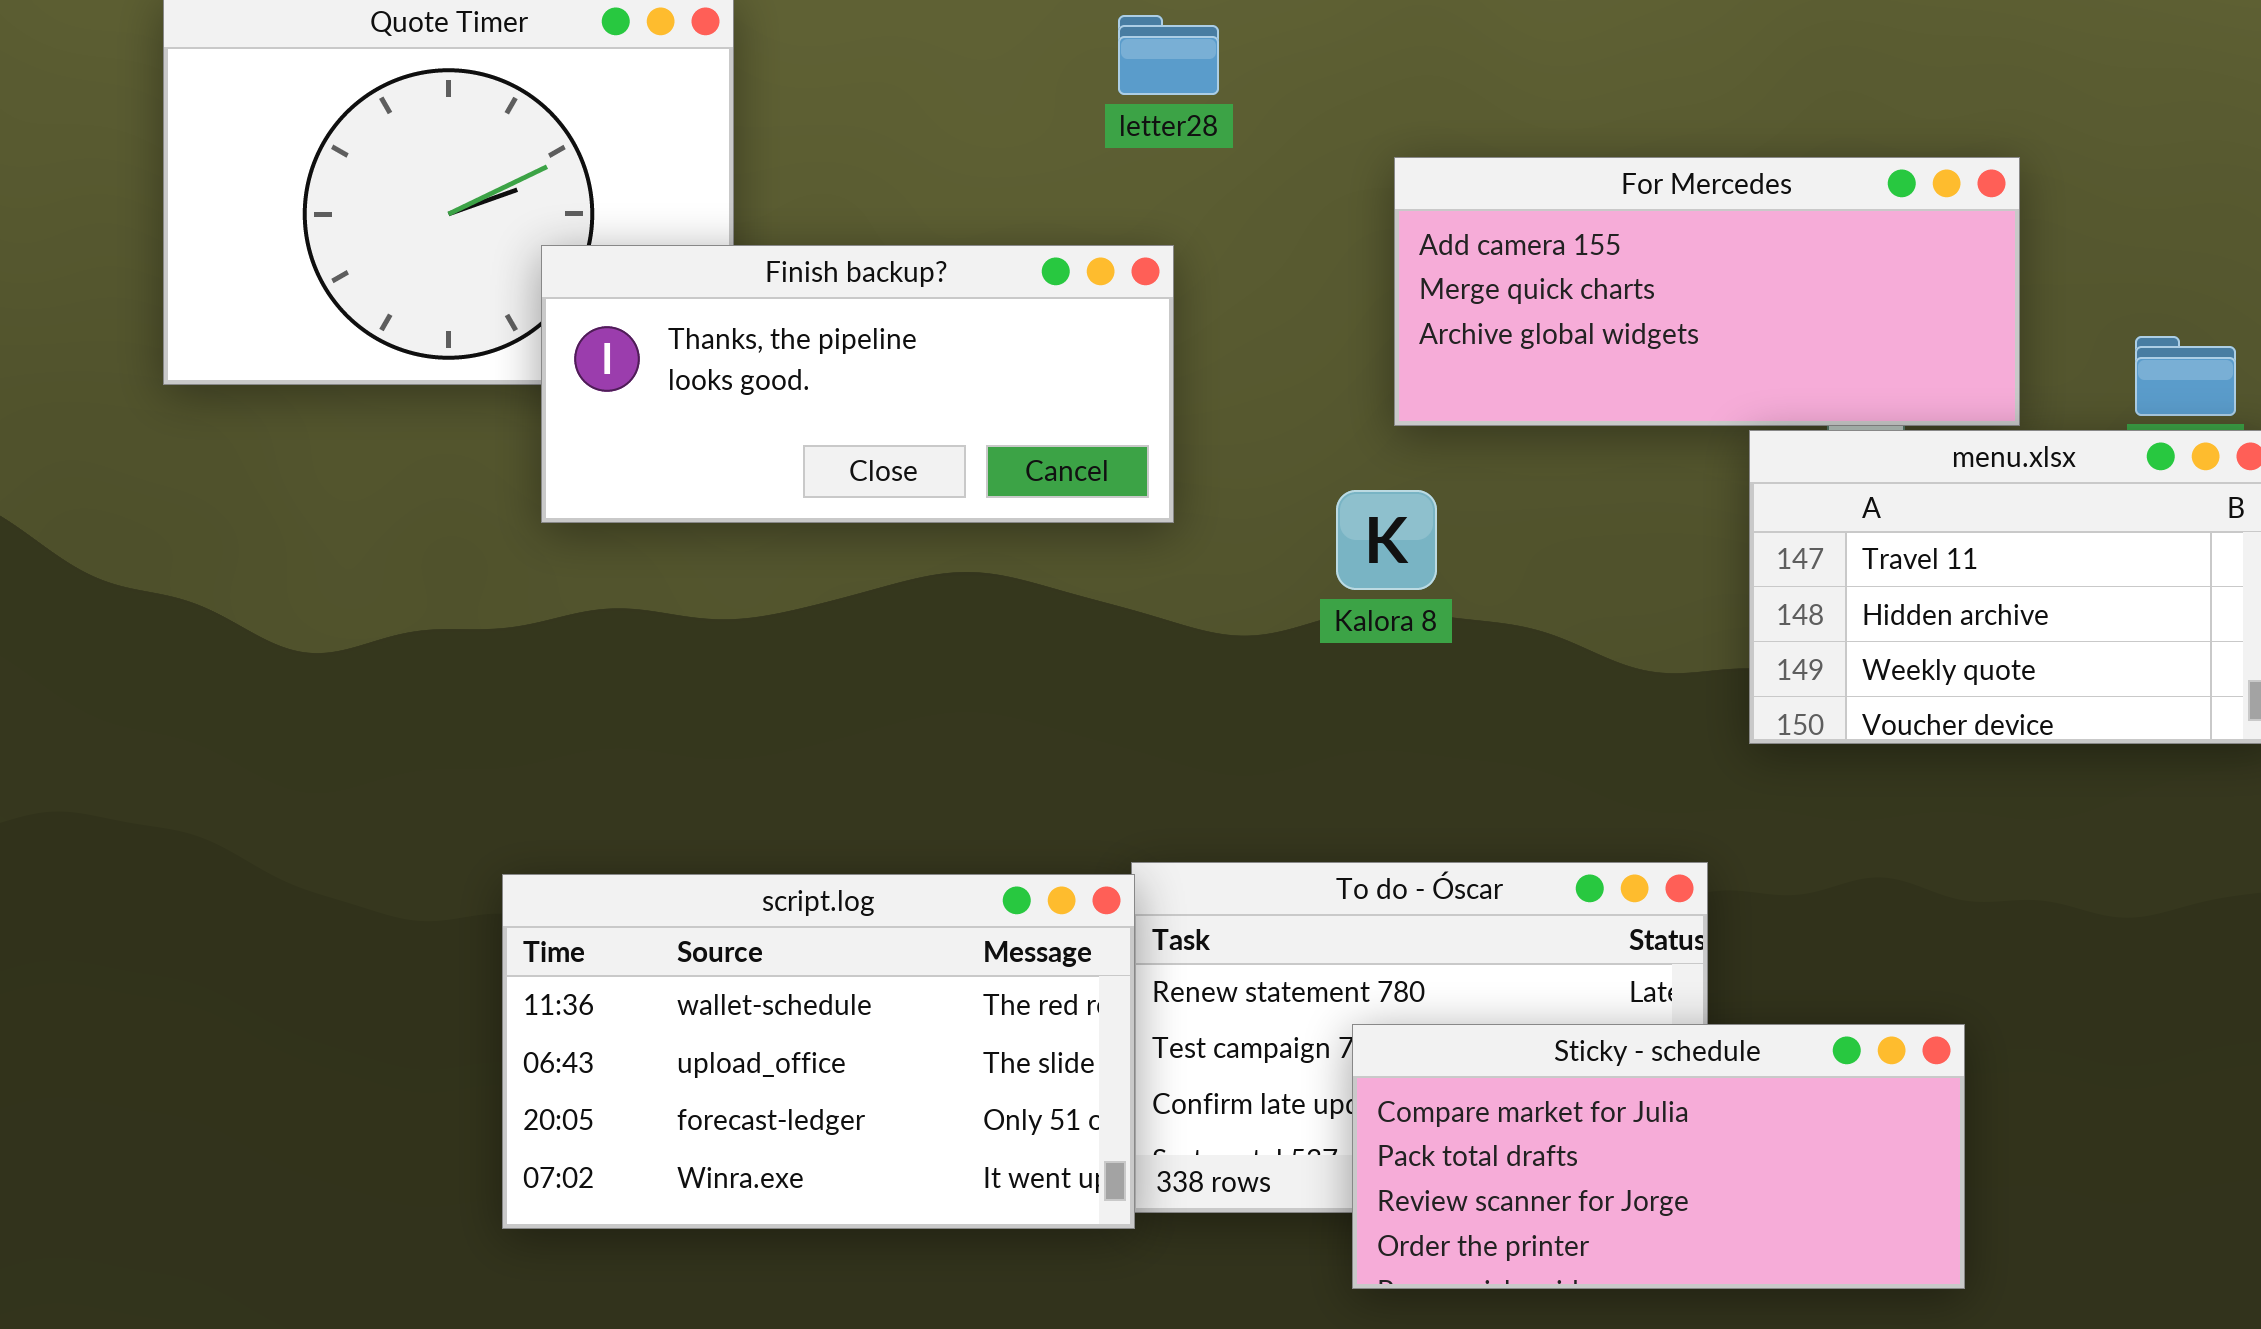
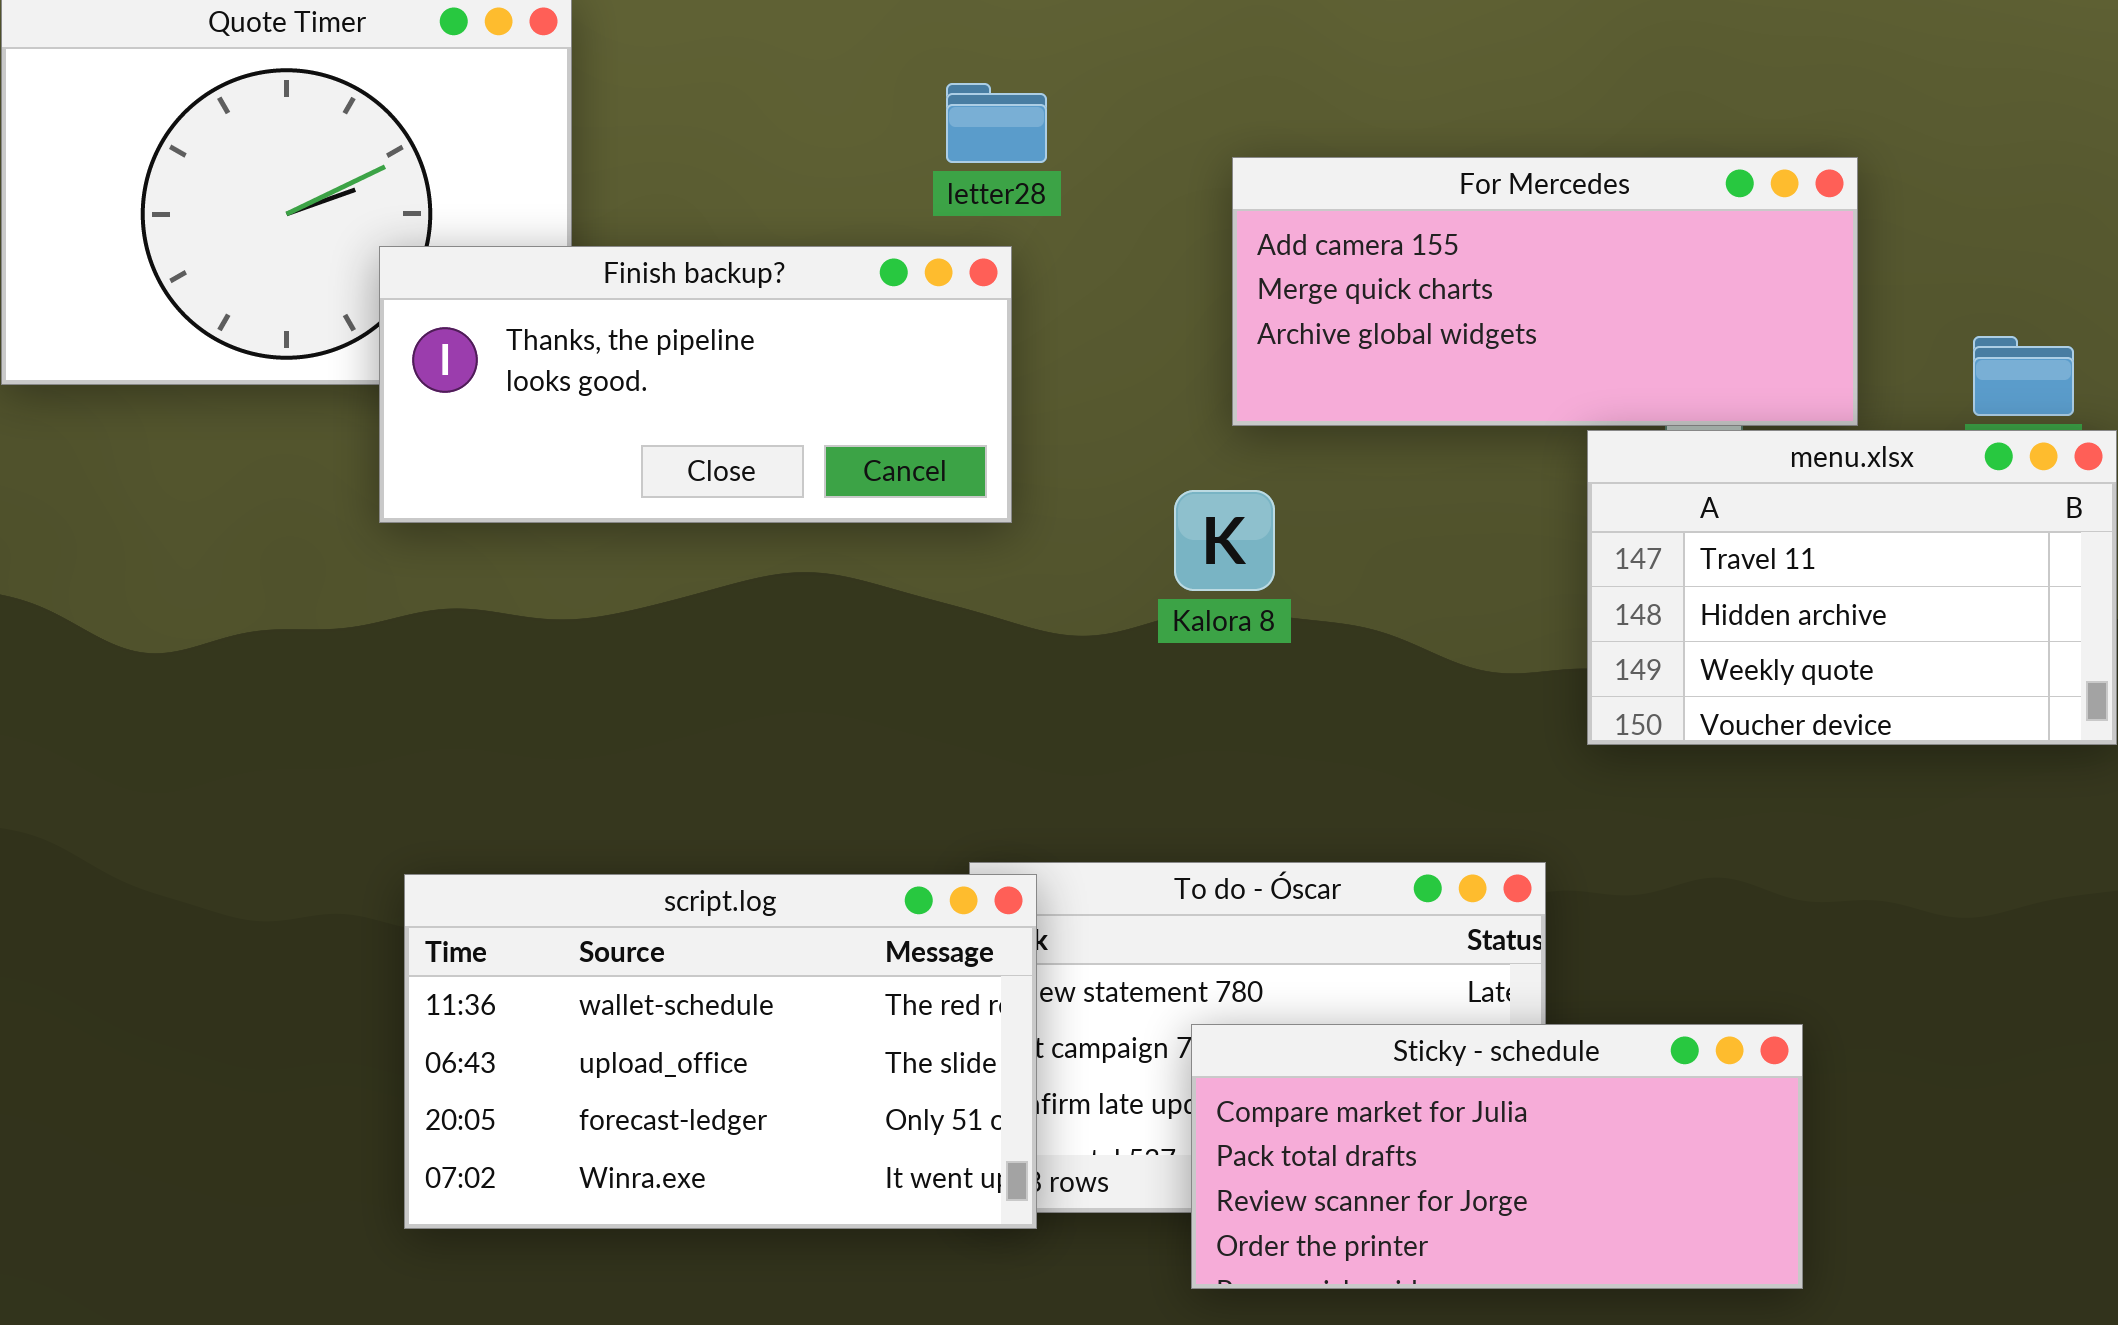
letter28: [1118,15,1219,95] -> [946,83,1047,163], moved
script.log: [502,874,1135,1229] -> [404,874,1037,1229], moved

